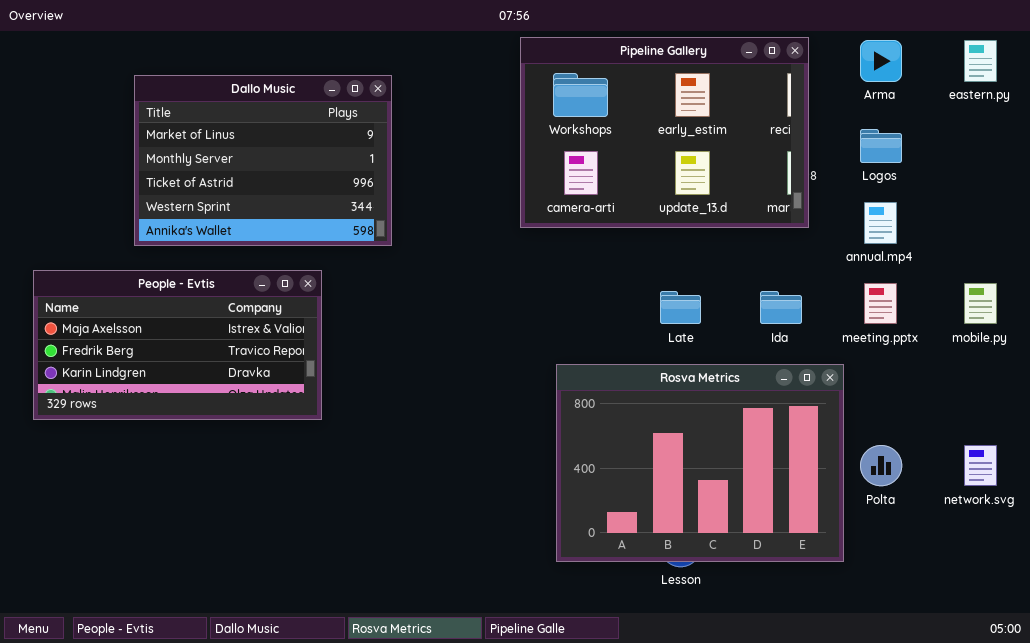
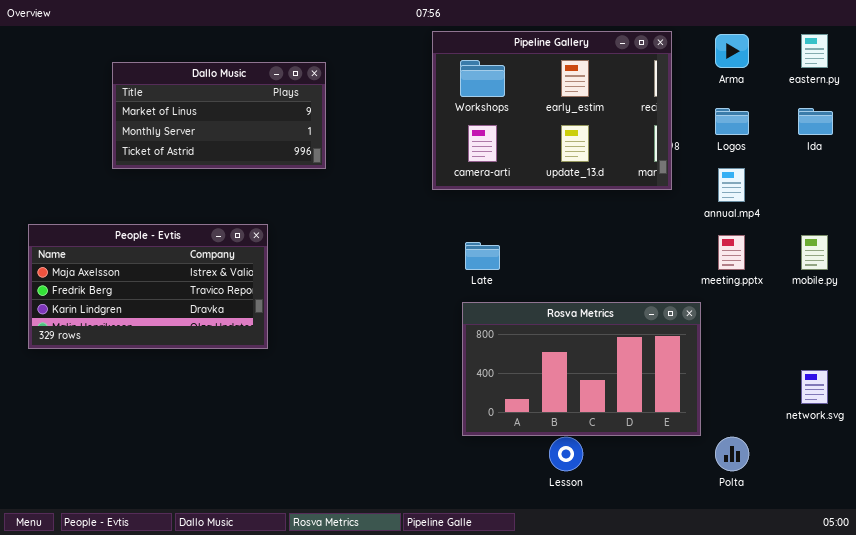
Dallo Music: [134,75,392,246] -> [112,62,326,169], resized
Late: [660,291,701,324] -> [465,242,500,270], moved
Ida: [760,291,802,324] -> [798,108,833,135], moved
Rosva Metrics: [556,364,844,562] -> [462,302,701,436], resized
Polta: [860,445,902,486] -> [715,437,749,471], moved

